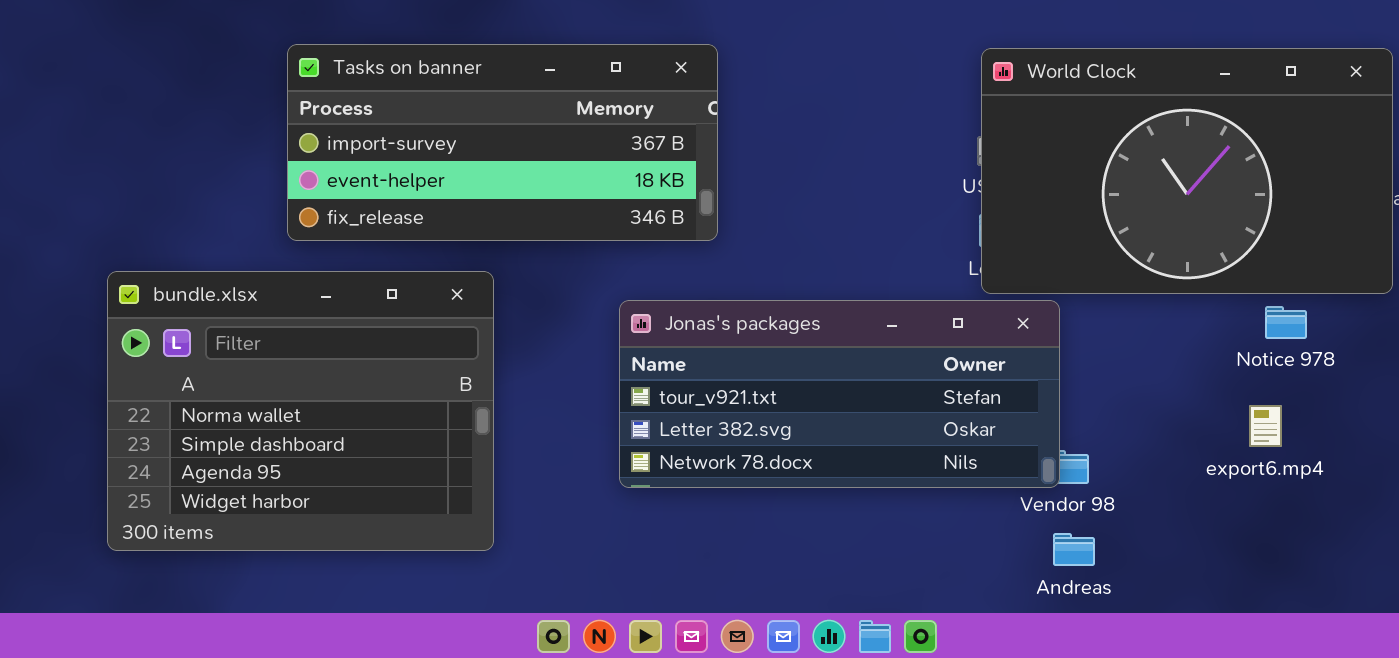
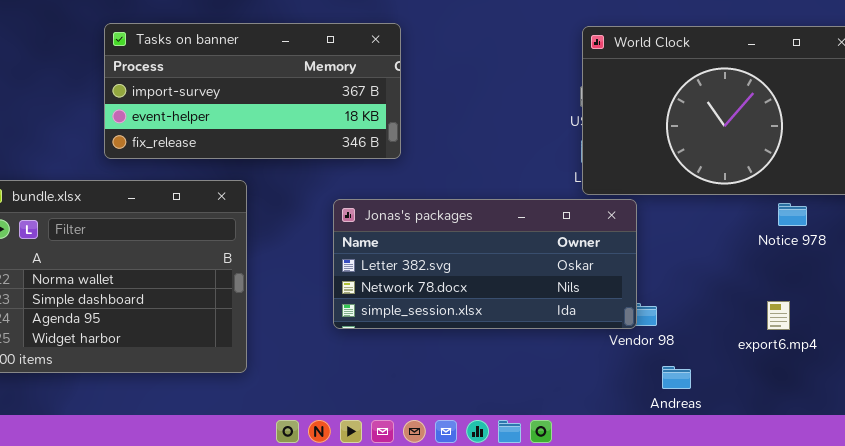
Jonas's packages: [619,300,1060,488] -> [333,199,637,329], scrolled down 1 row
export6.mp4: [1249,405,1282,447] -> [767,301,790,330], moved
Andreas: [1053,533,1095,566] -> [662,366,691,389], moved

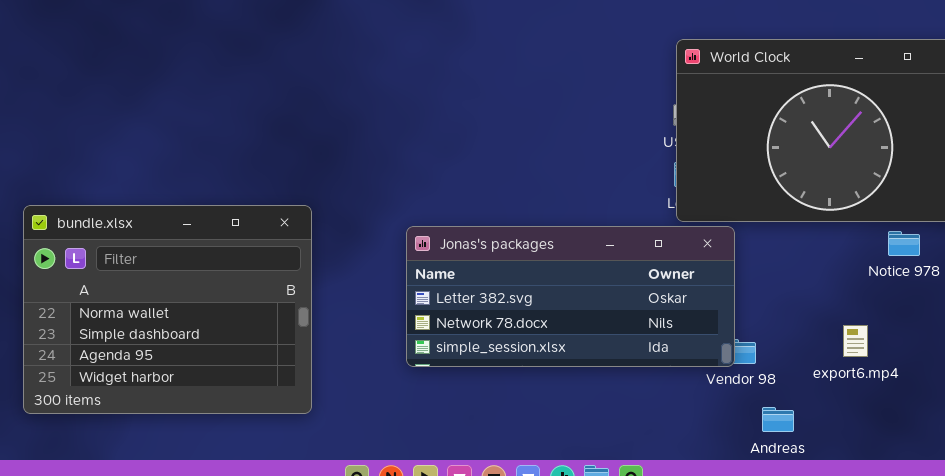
Tasks on banner: [104,23,401,159] -> none, closed
export6.mp4: [767,301,790,330] -> [843,325,868,357], moved

